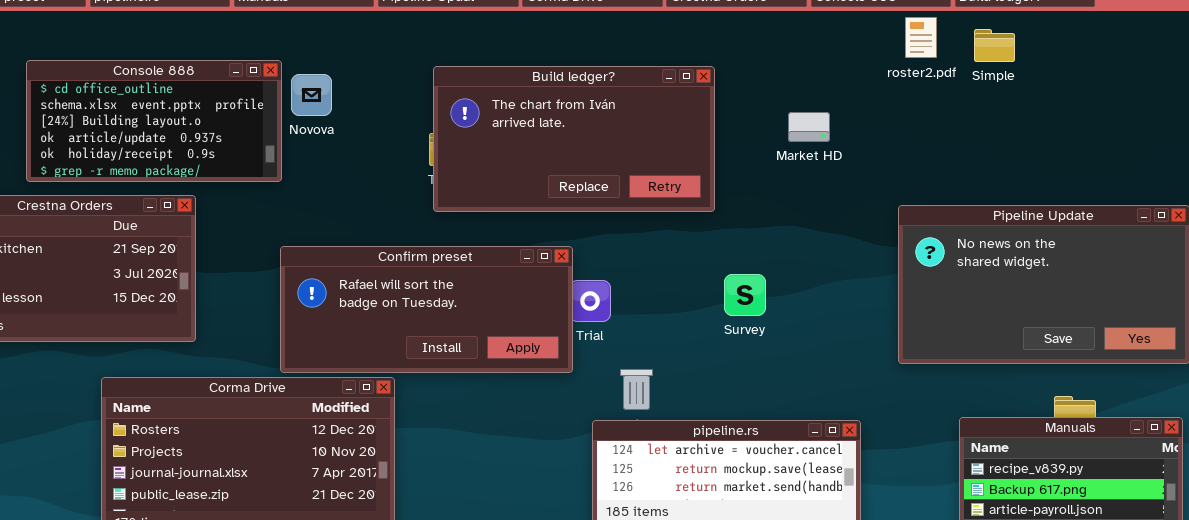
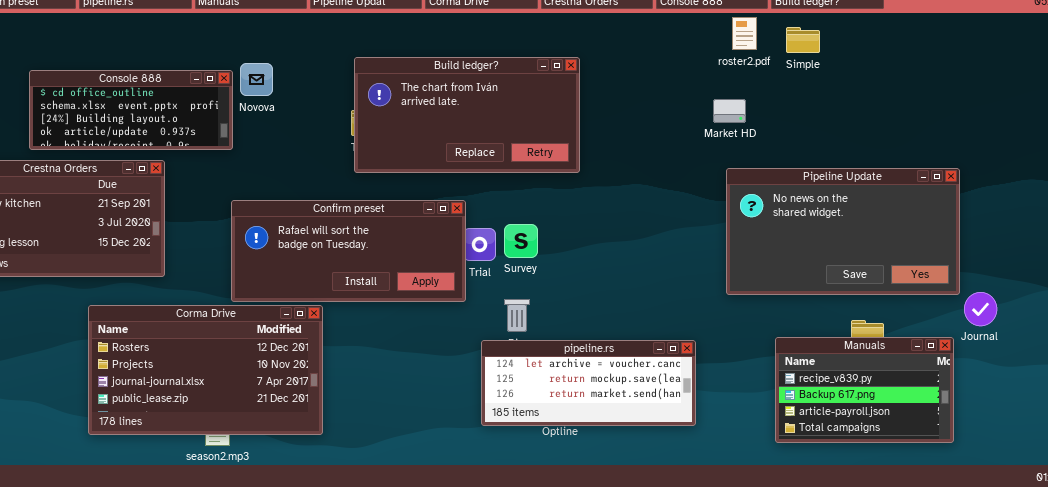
Console 888: [26,60,282,182] -> [29,70,233,150], resized
Market HD: [788,112,830,142] -> [713,99,746,123], moved
Survey: [724,274,766,316] -> [504,224,538,258], moved

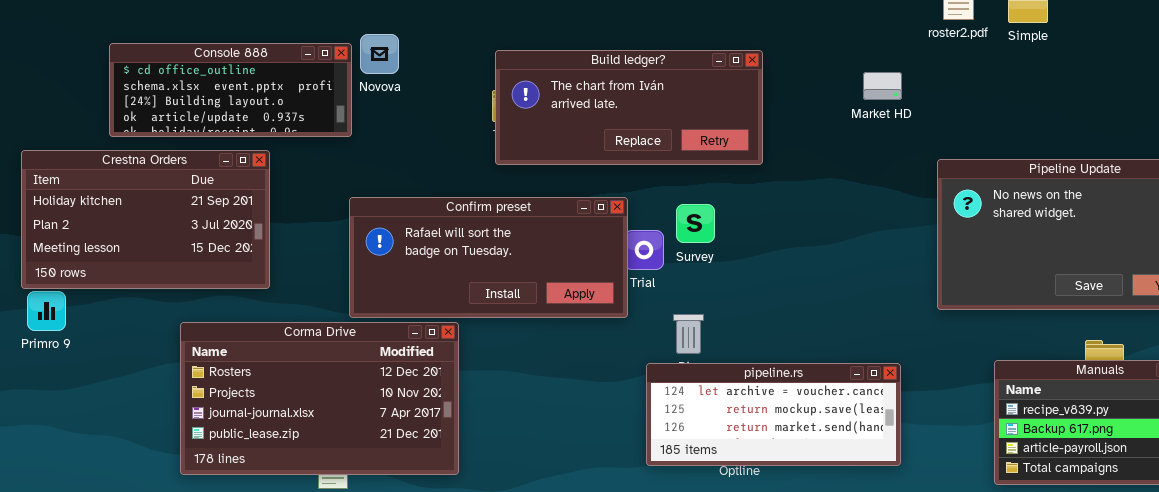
Build ledger?: [354,57,580,173] -> [495,50,763,165], resized
Market HD: [713,99,746,123] -> [863,72,902,100], moved
Survey: [504,224,538,258] -> [676,204,715,243], moved

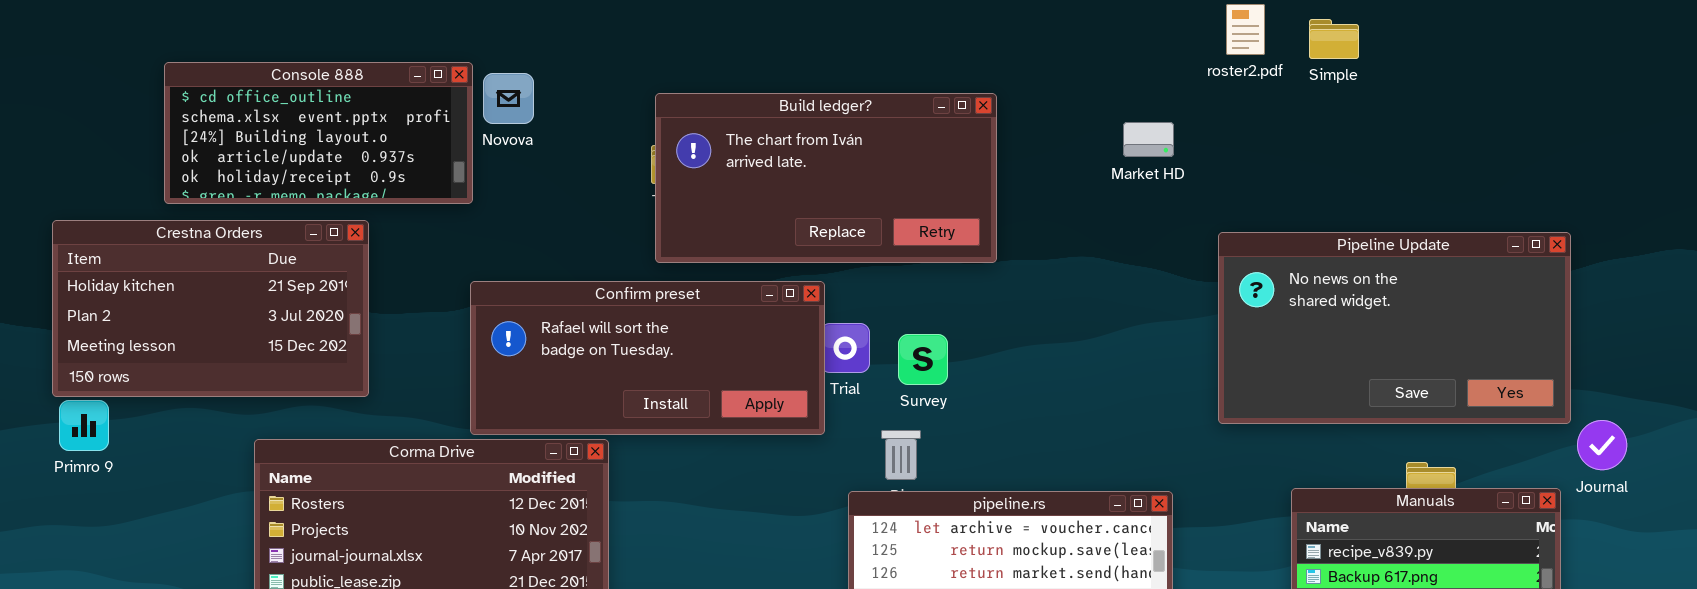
Console 888: [109,43,352,137] -> [164,62,473,204], resized
Build ledger?: [495,50,763,165] -> [655,93,997,263], resized
Survey: [676,204,715,243] -> [898,334,948,385], moved

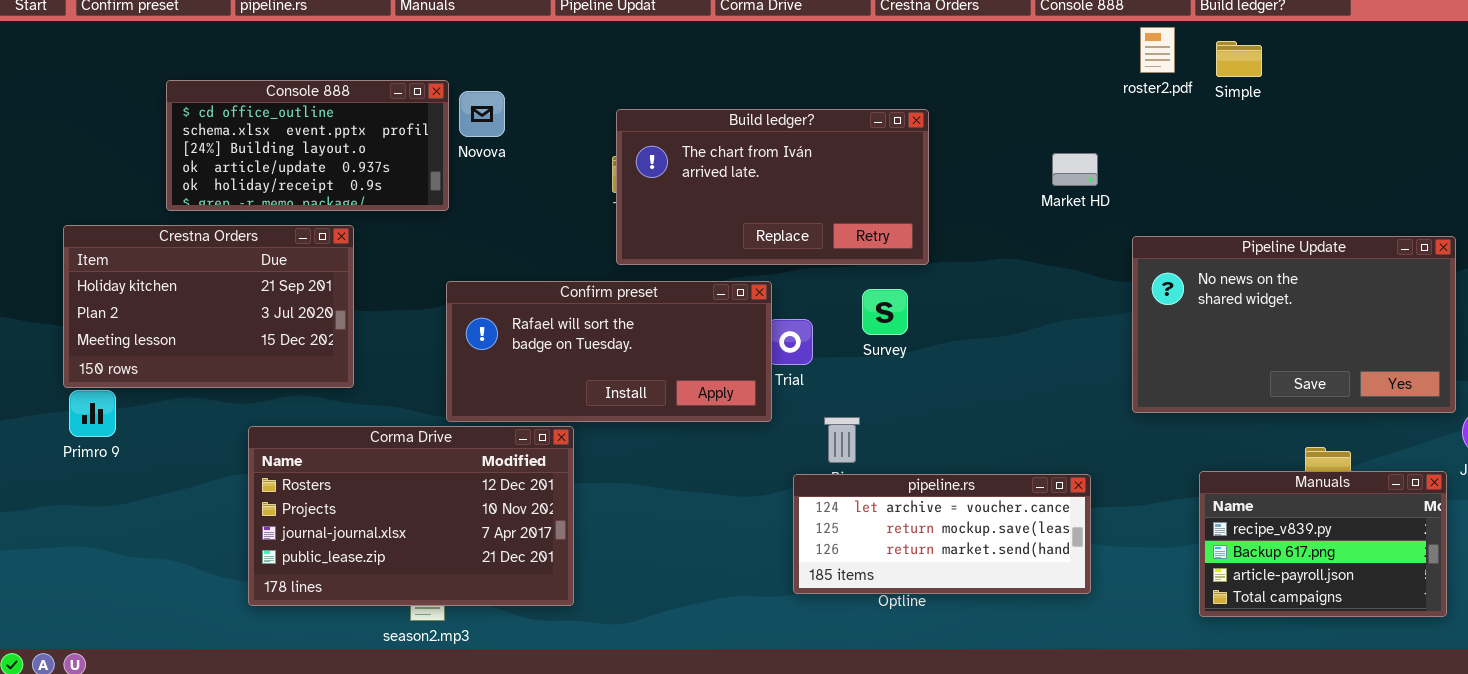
Market HD: [1123,122,1174,157] -> [1052,153,1098,186], moved
Survey: [898,334,948,385] -> [862,289,908,335], moved

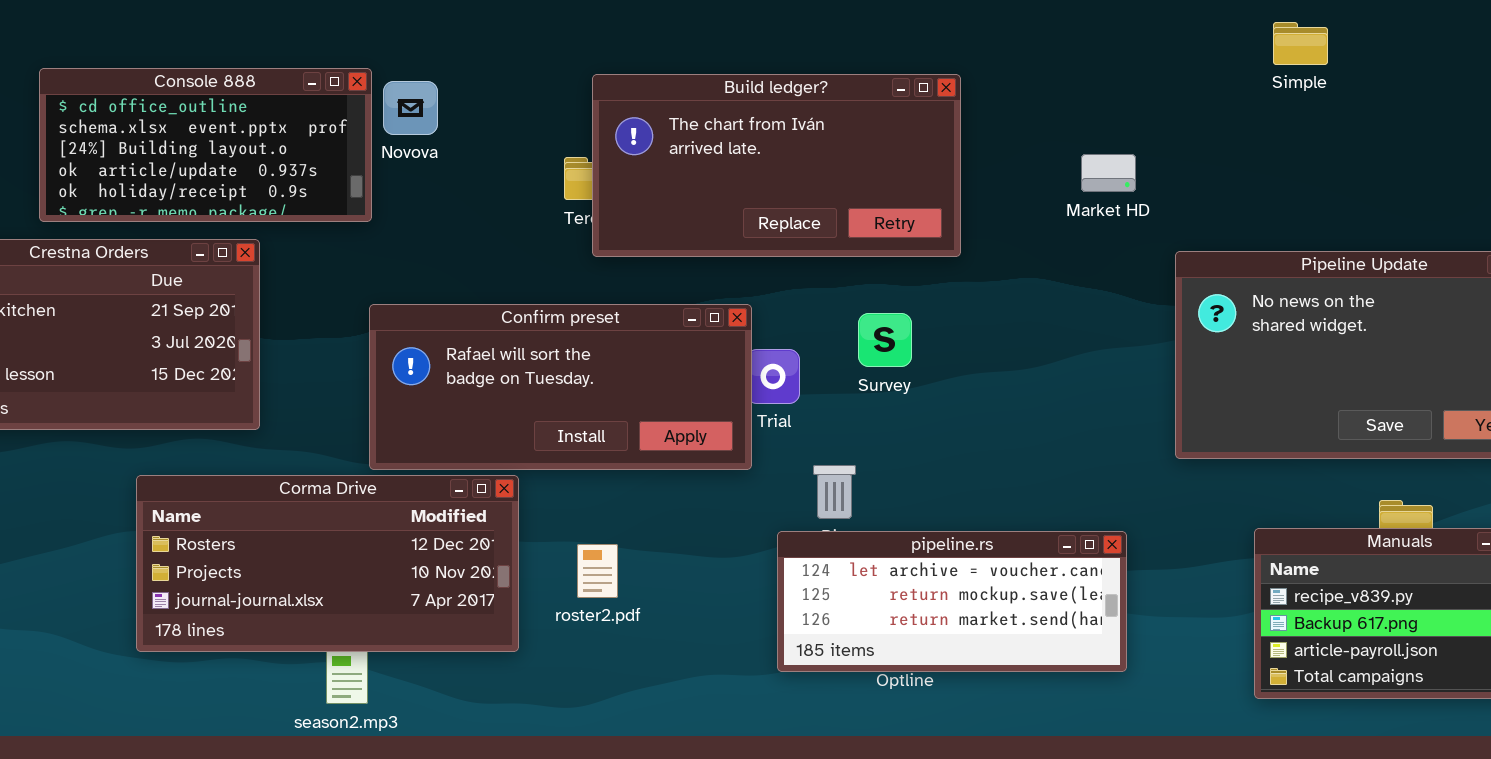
roster2.pdf: [1140,27,1175,73] -> [577,544,618,598], moved
Build ledger?: [616,109,929,265] -> [592,74,961,257], moved
Corma Drive: [248,426,574,606] -> [136,475,519,652], resized

